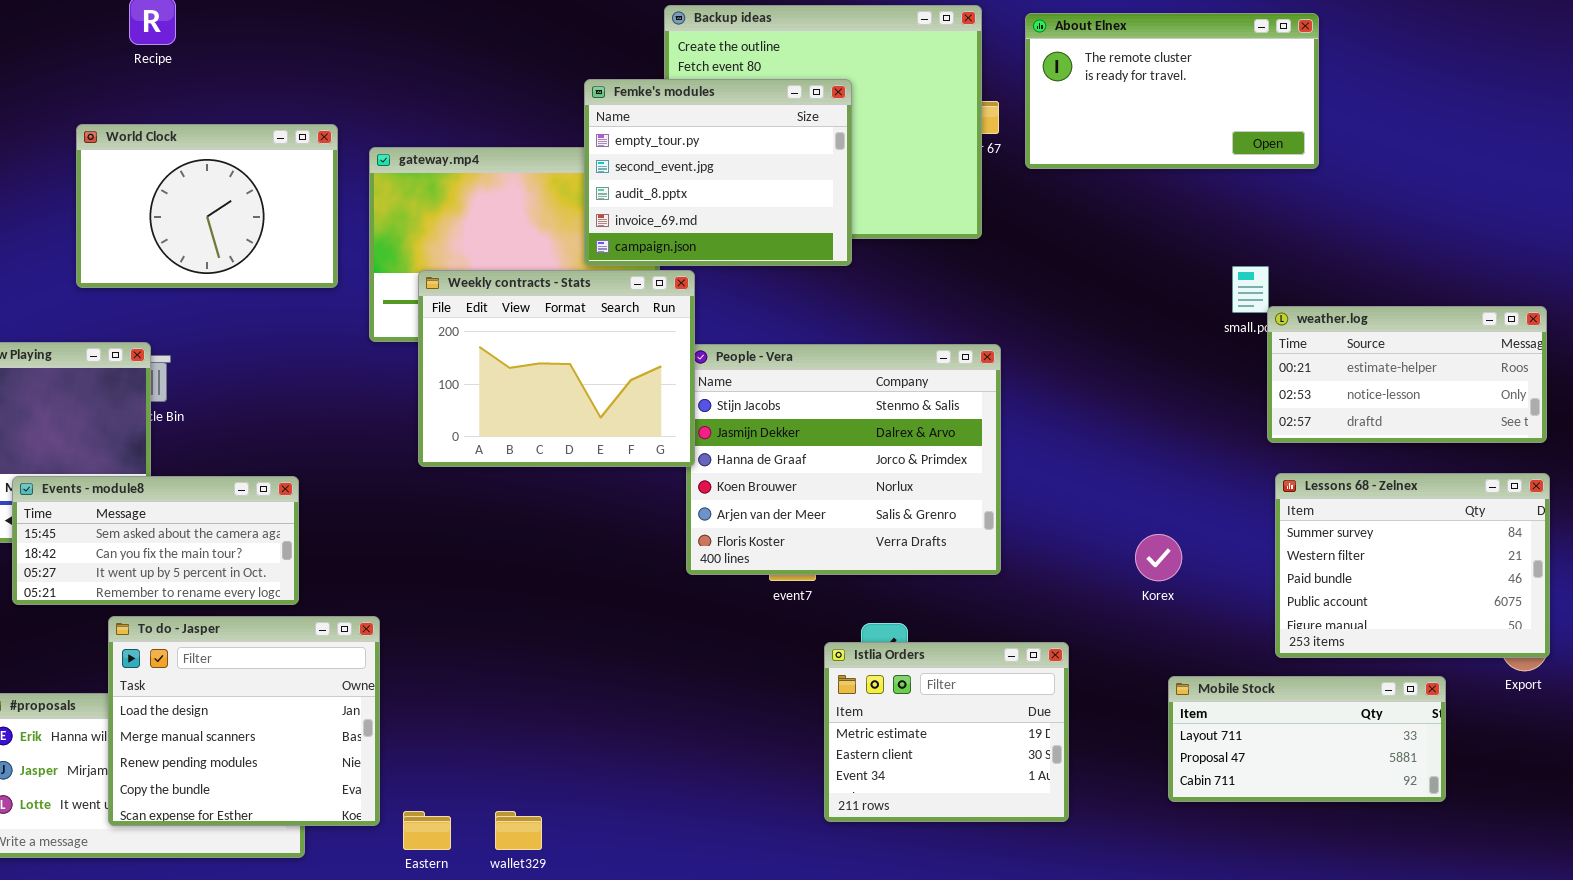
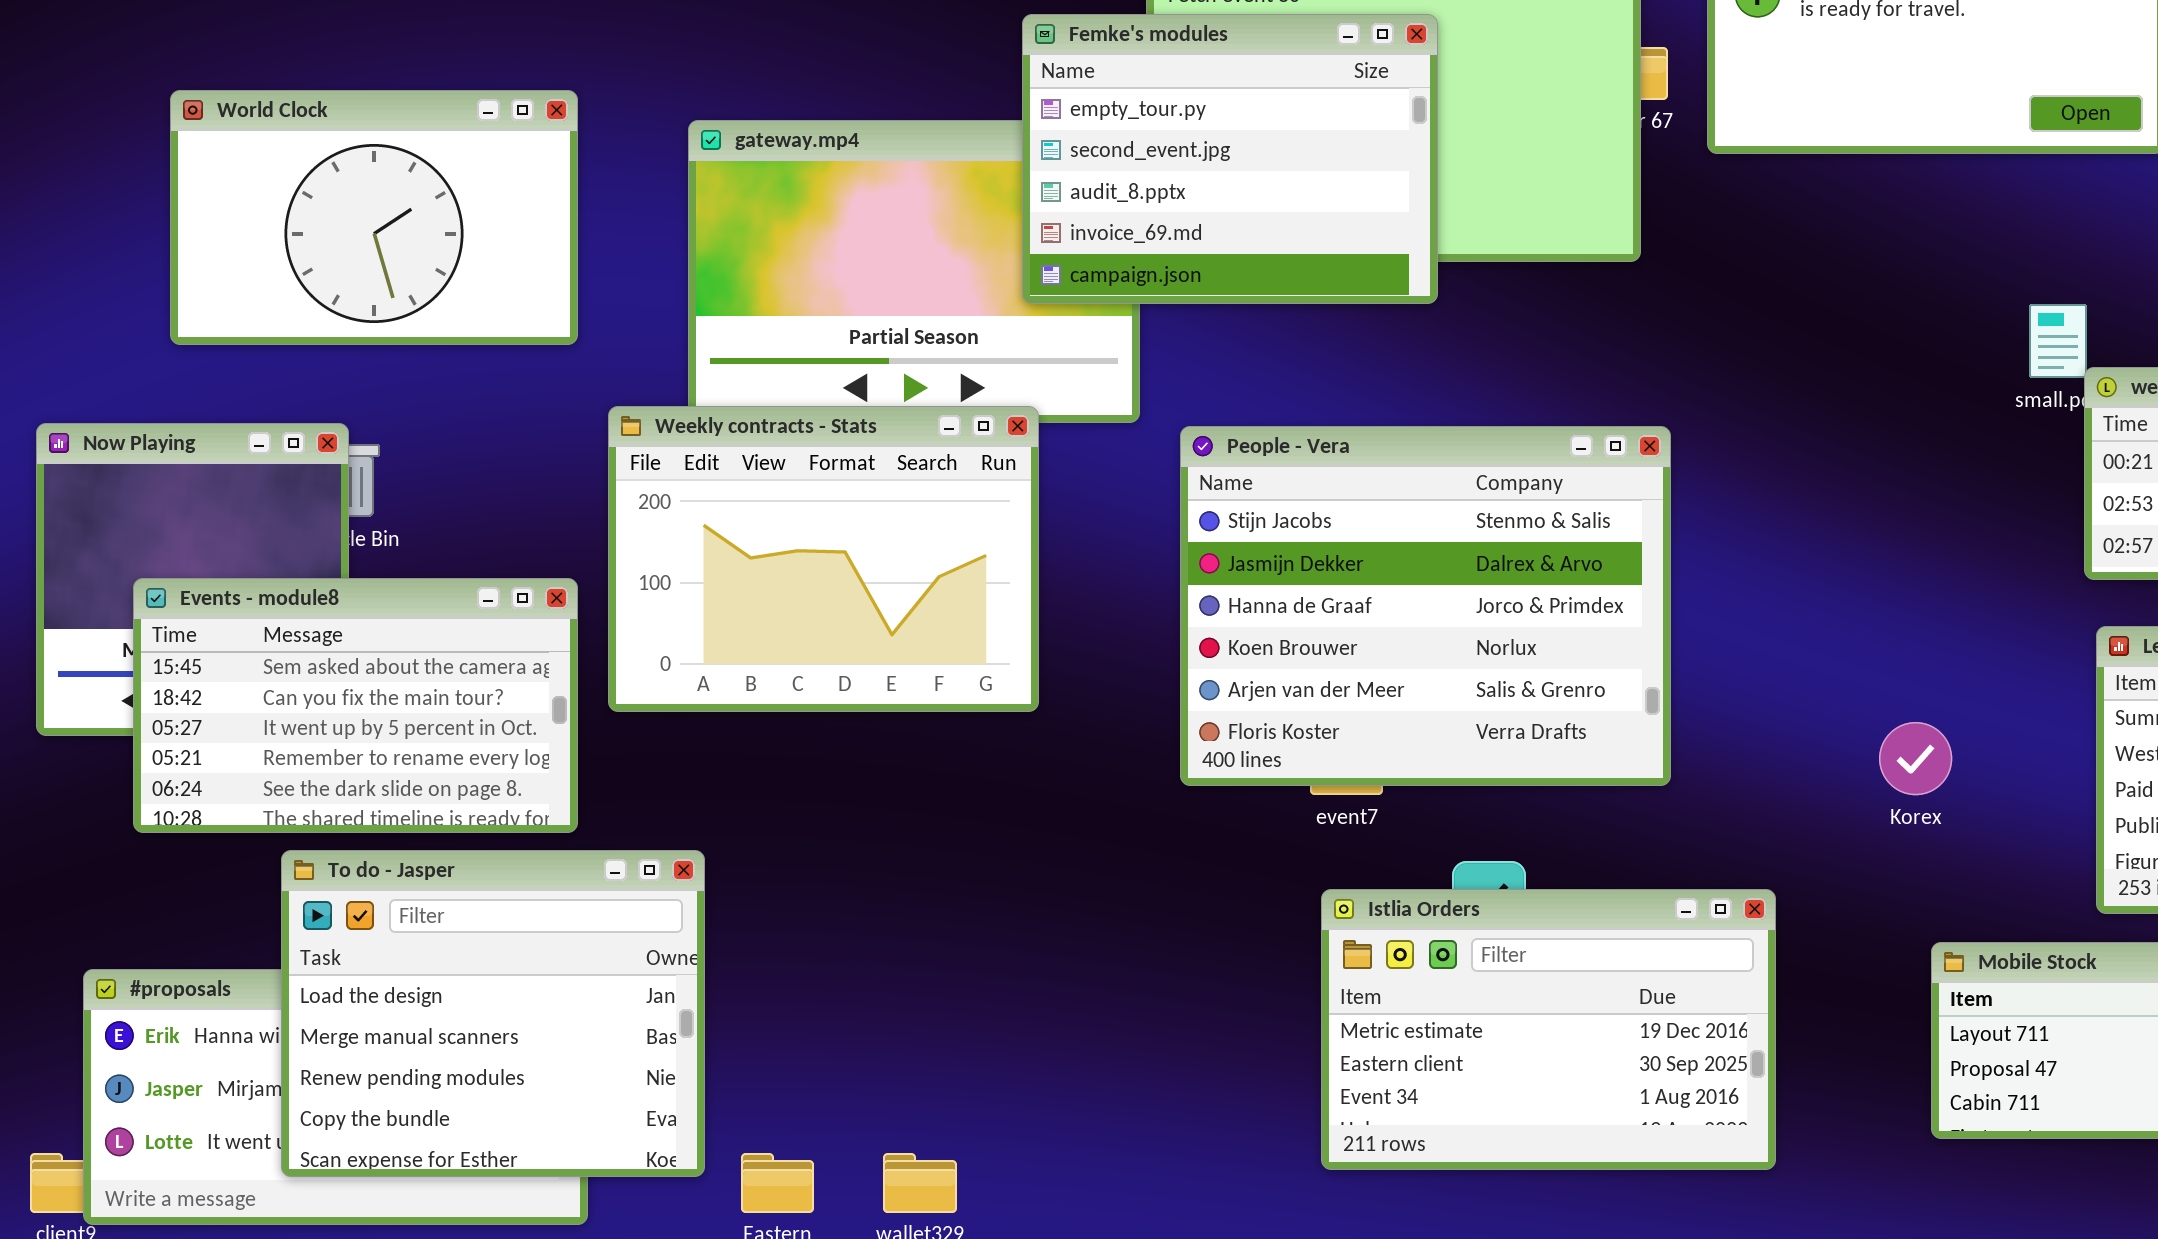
World Clock: [76,124,338,288] -> [170,90,578,345], moved
Weekly contracts - Stats: [418,270,695,467] -> [608,406,1039,712], moved
Events - module8: [12,476,299,605] -> [133,578,578,833], resized
Istlia Orders: [824,642,1069,822] -> [1321,889,1776,1170], resized

